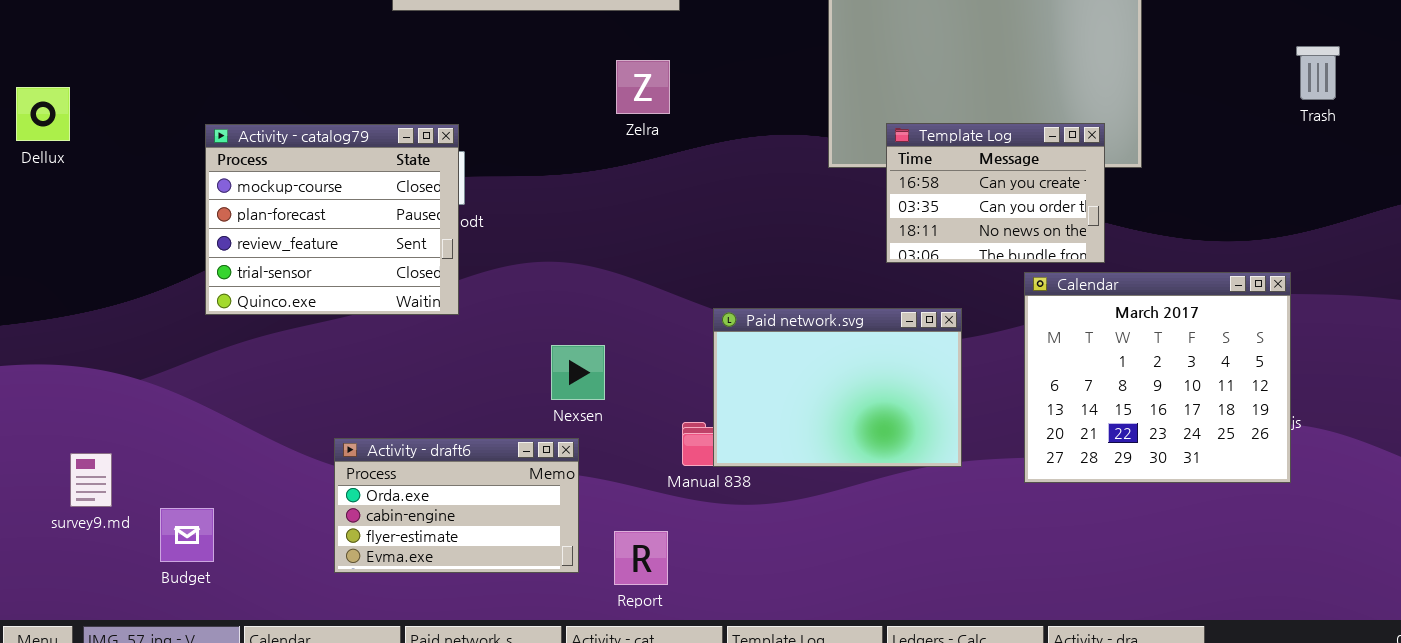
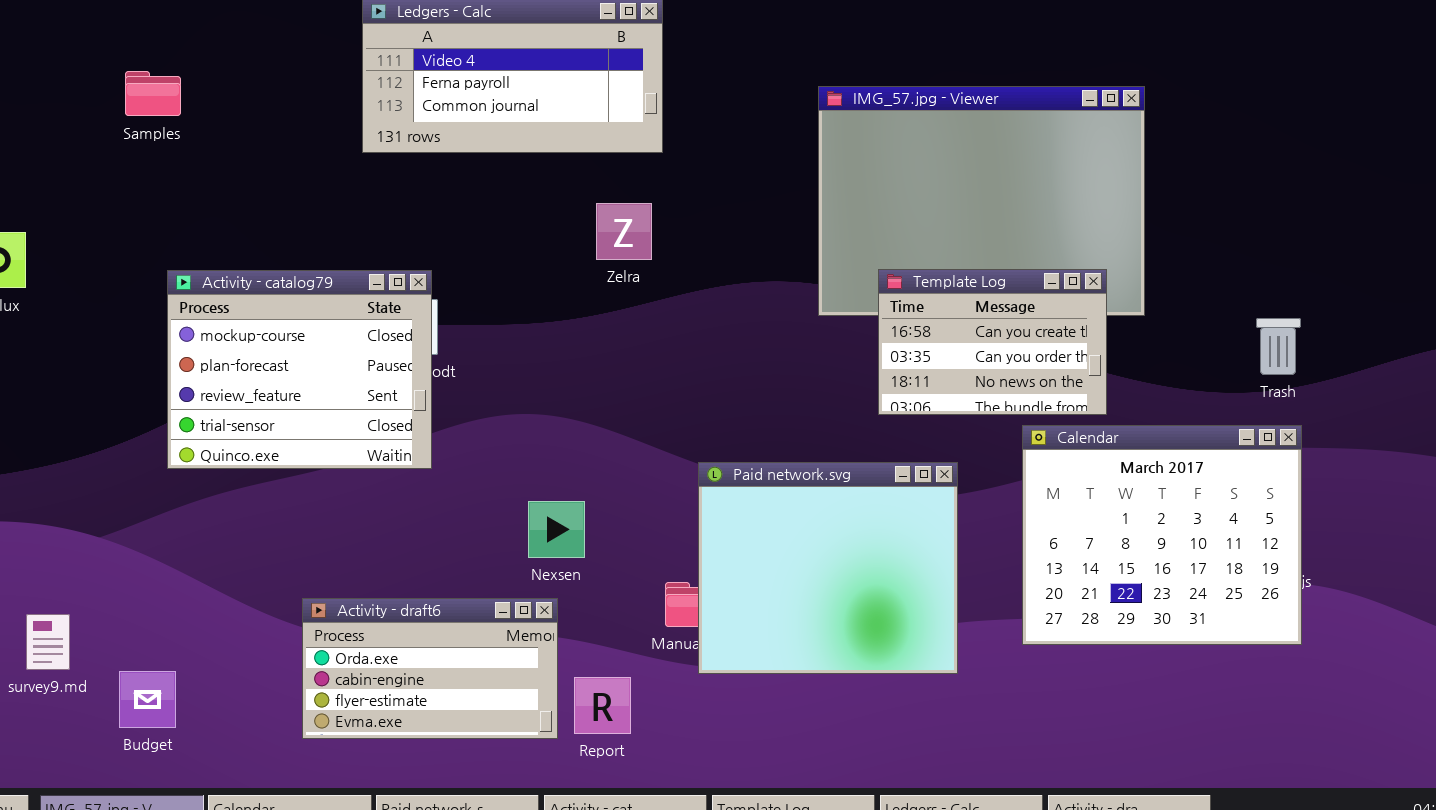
Trash: [1296,46,1340,100] -> [1256,318,1301,375], moved
Paid network.svg: [713,308,962,467] -> [698,462,958,674], resized
Report: [614,531,668,585] -> [574,677,631,734], moved

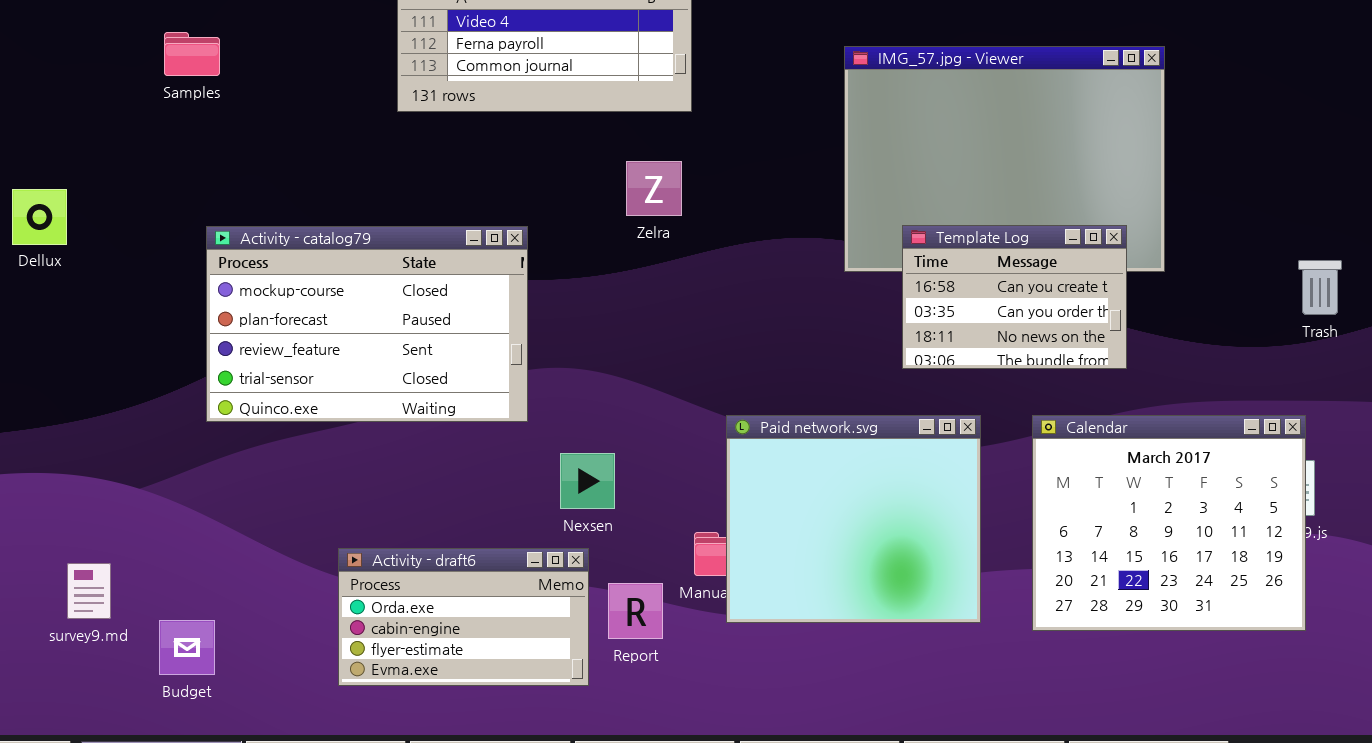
Activity - catalog79: [167,270,432,469] -> [206,226,528,422], resized
Trash: [1256,318,1301,375] -> [1298,260,1342,315], moved
Calendar: [1022,425,1302,645] -> [1032,415,1306,631], moved
Report: [574,677,631,734] -> [608,583,663,639], moved

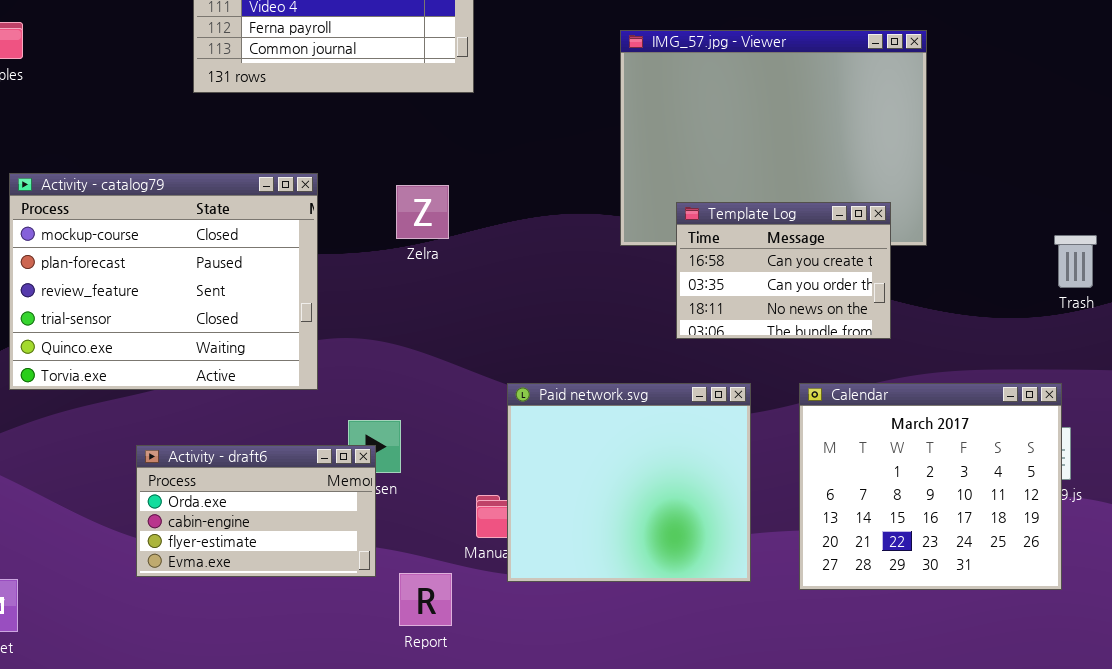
Zelra: [626,161,682,216] -> [396,185,449,239], moved
Activity - catalog79: [206,226,528,422] -> [9,173,318,390], resized
Activity - draft6: [338,548,589,686] -> [136,445,376,577], moved
Report: [608,583,663,639] -> [399,573,452,626], moved

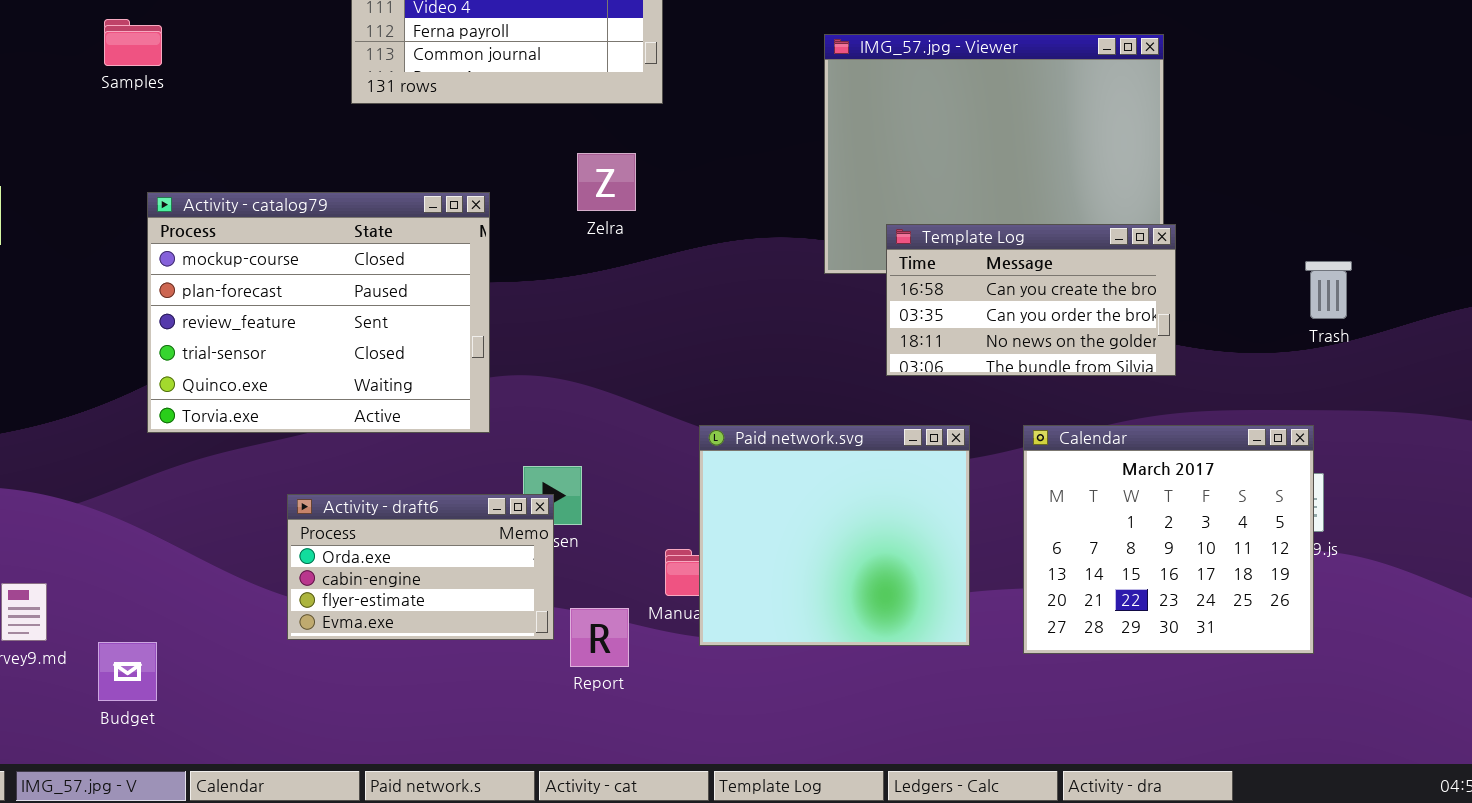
Zelra: [396,185,449,239] -> [577,153,636,211], moved
Template Log: [676,202,891,339] -> [886,224,1176,376], resized
Report: [399,573,452,626] -> [570,608,629,667], moved

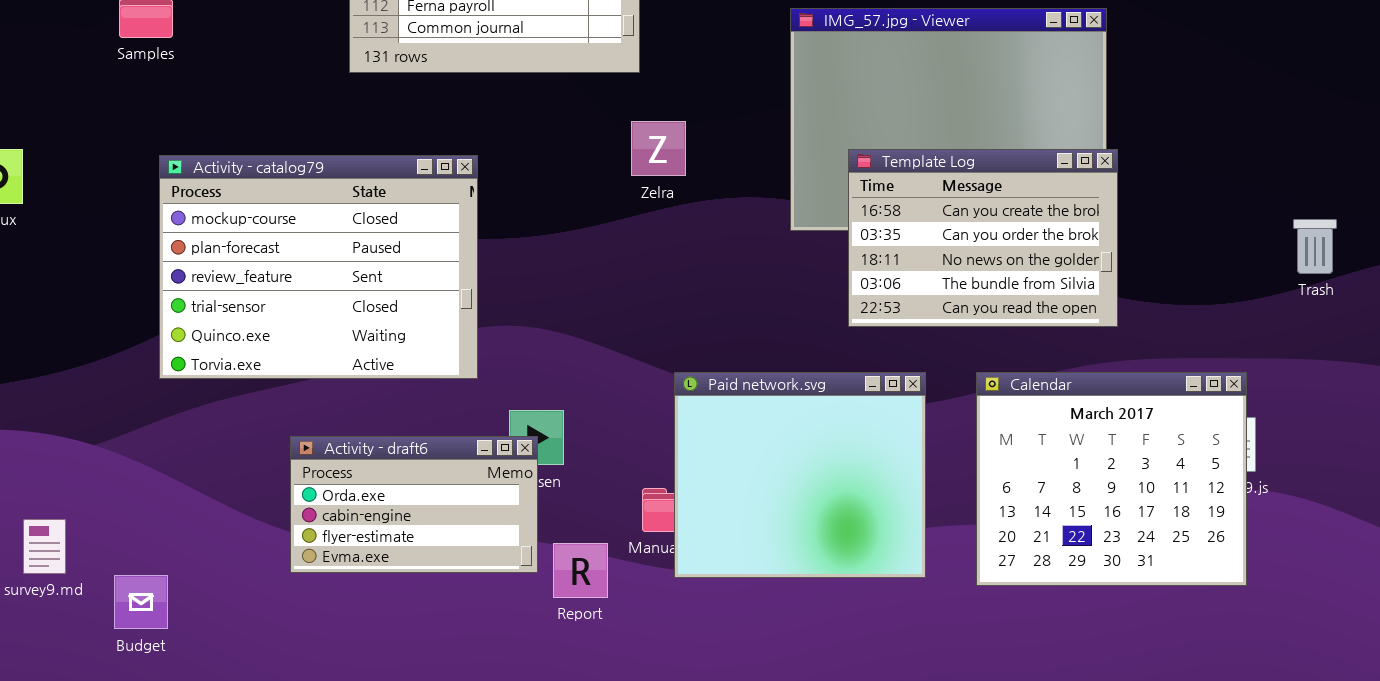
Zelra: [577,153,636,211] -> [631,121,686,176], moved
Template Log: [886,224,1176,376] -> [848,149,1118,327], resized
Trash: [1305,261,1352,319] -> [1293,219,1337,274], moved

